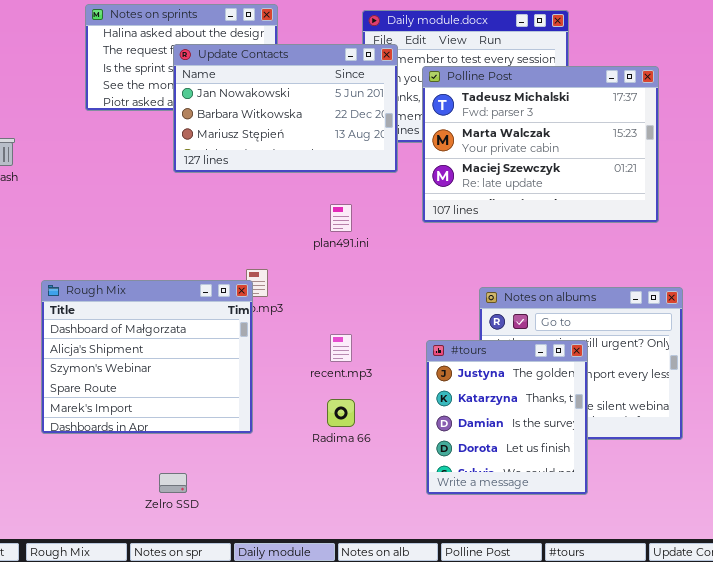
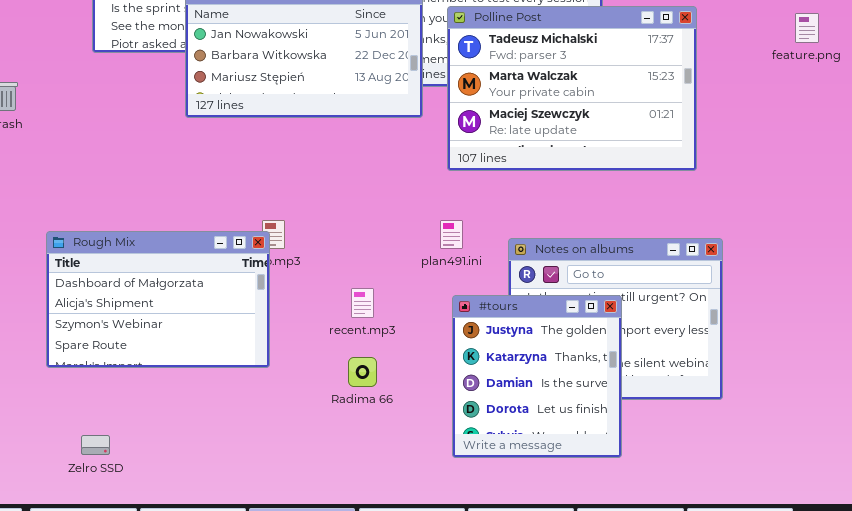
plan491.ini: [330,204,352,232] -> [440,220,463,249], moved
Rough Mix: [41,280,253,434] -> [46,231,270,368], resized
Zelro SSD: [159,473,187,493] -> [81,435,110,455], moved

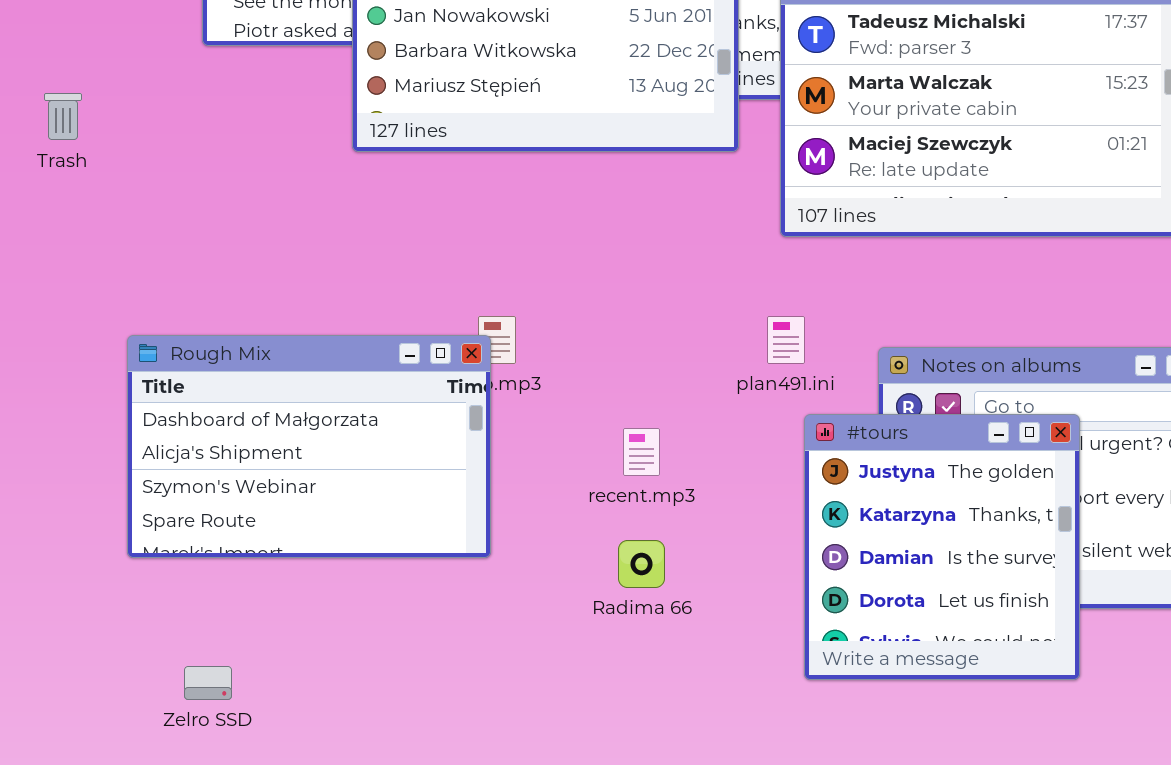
#tours: [452,295,622,458] -> [804,414,1080,680], moved

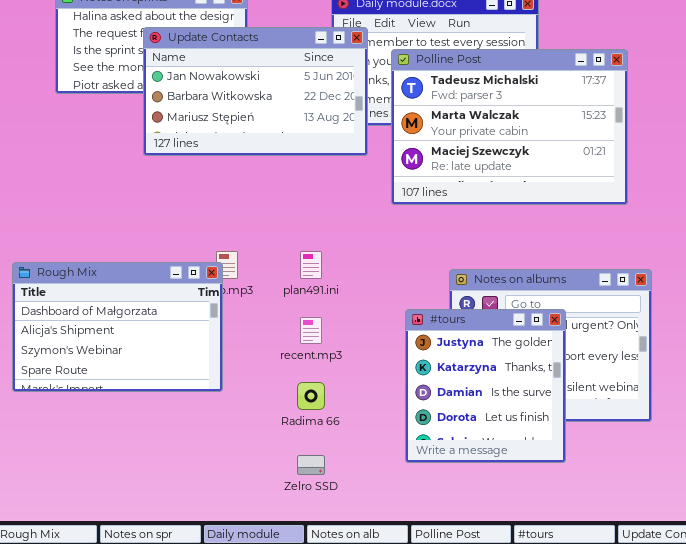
plan491.ini: [767,316,805,364] -> [300,251,322,279], moved
Zelro SSD: [184,666,232,700] -> [297,455,325,475], moved

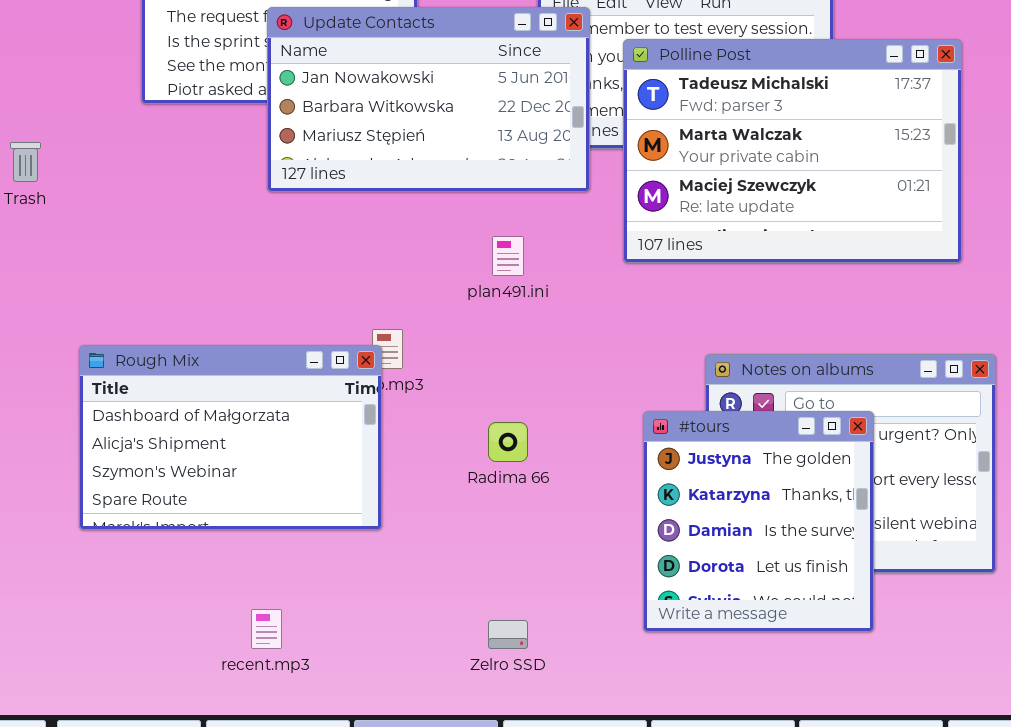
plan491.ini: [300,251,322,279] -> [492,236,524,276], moved
recent.mp3: [300,317,322,344] -> [251,609,282,649], moved
Radima 66: [297,382,325,410] -> [488,422,528,462], moved

